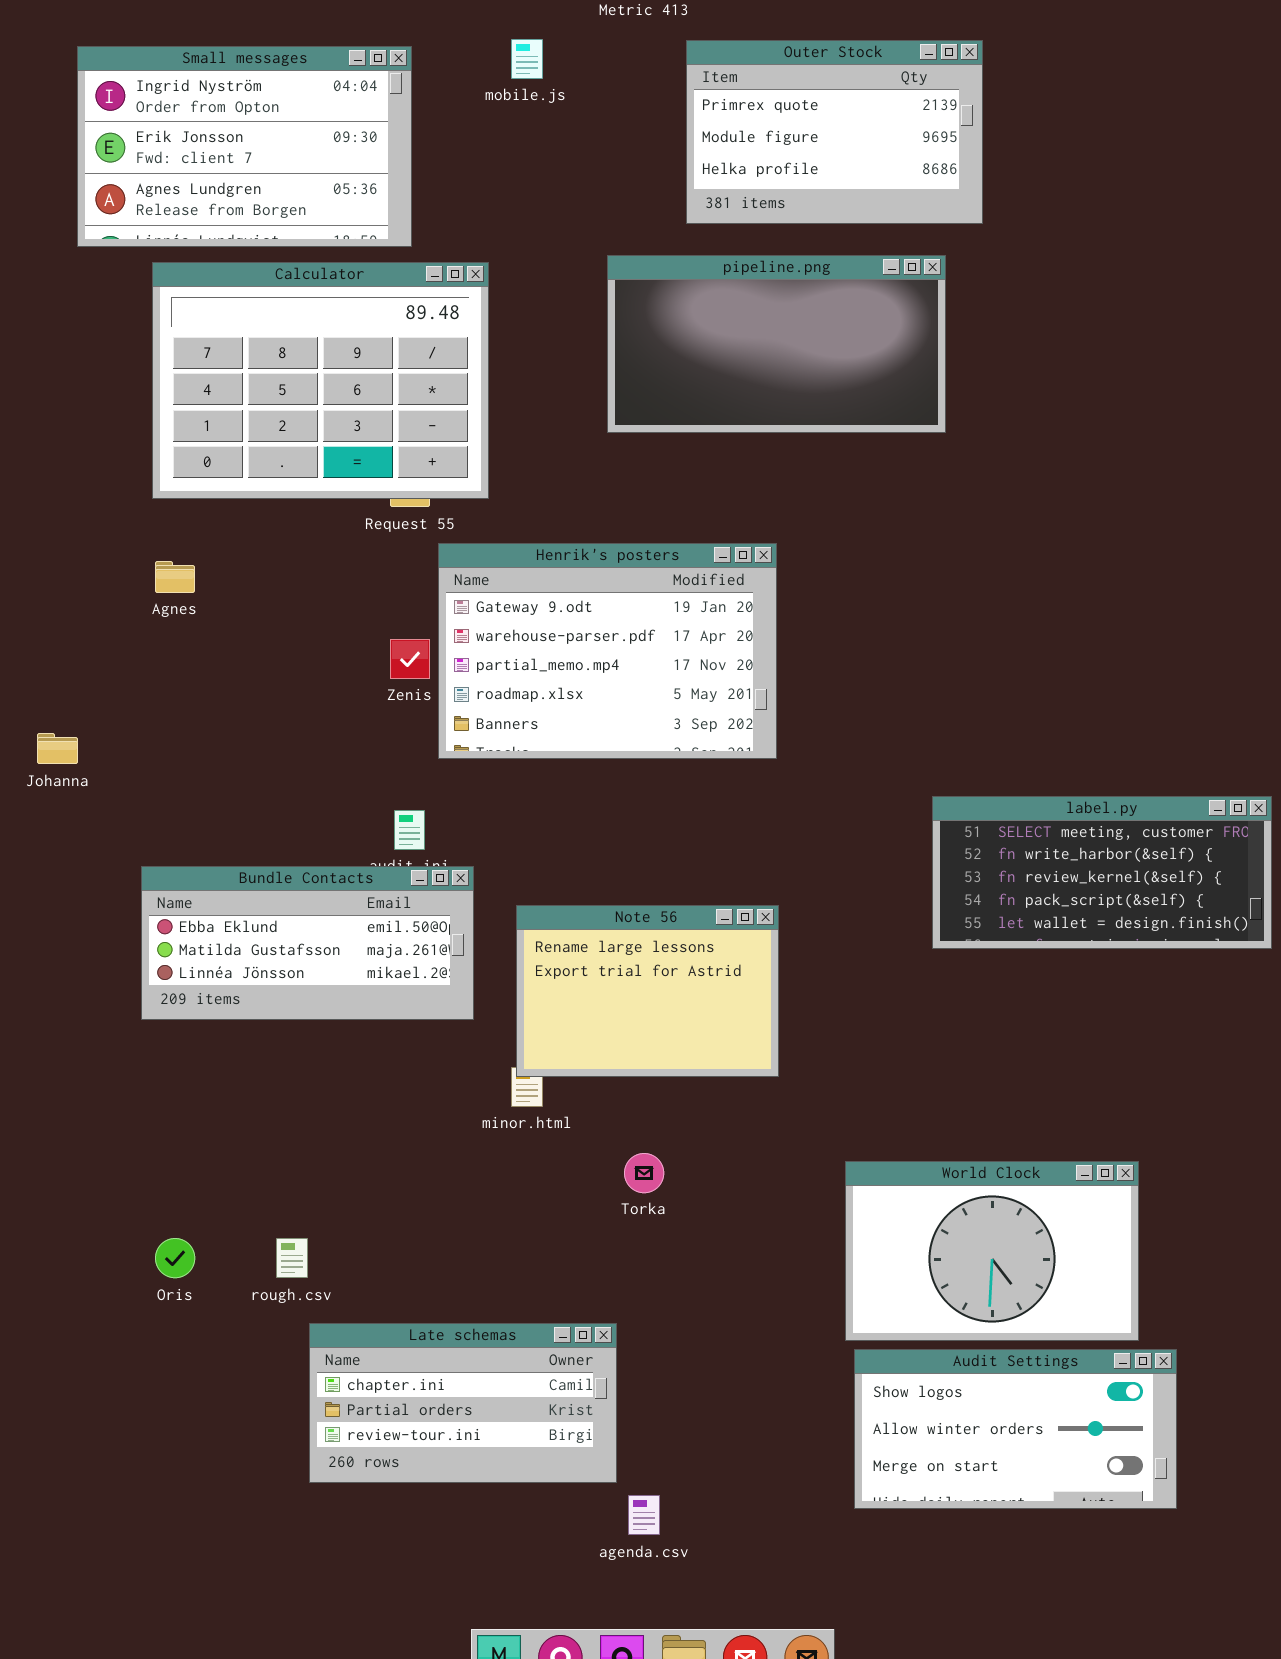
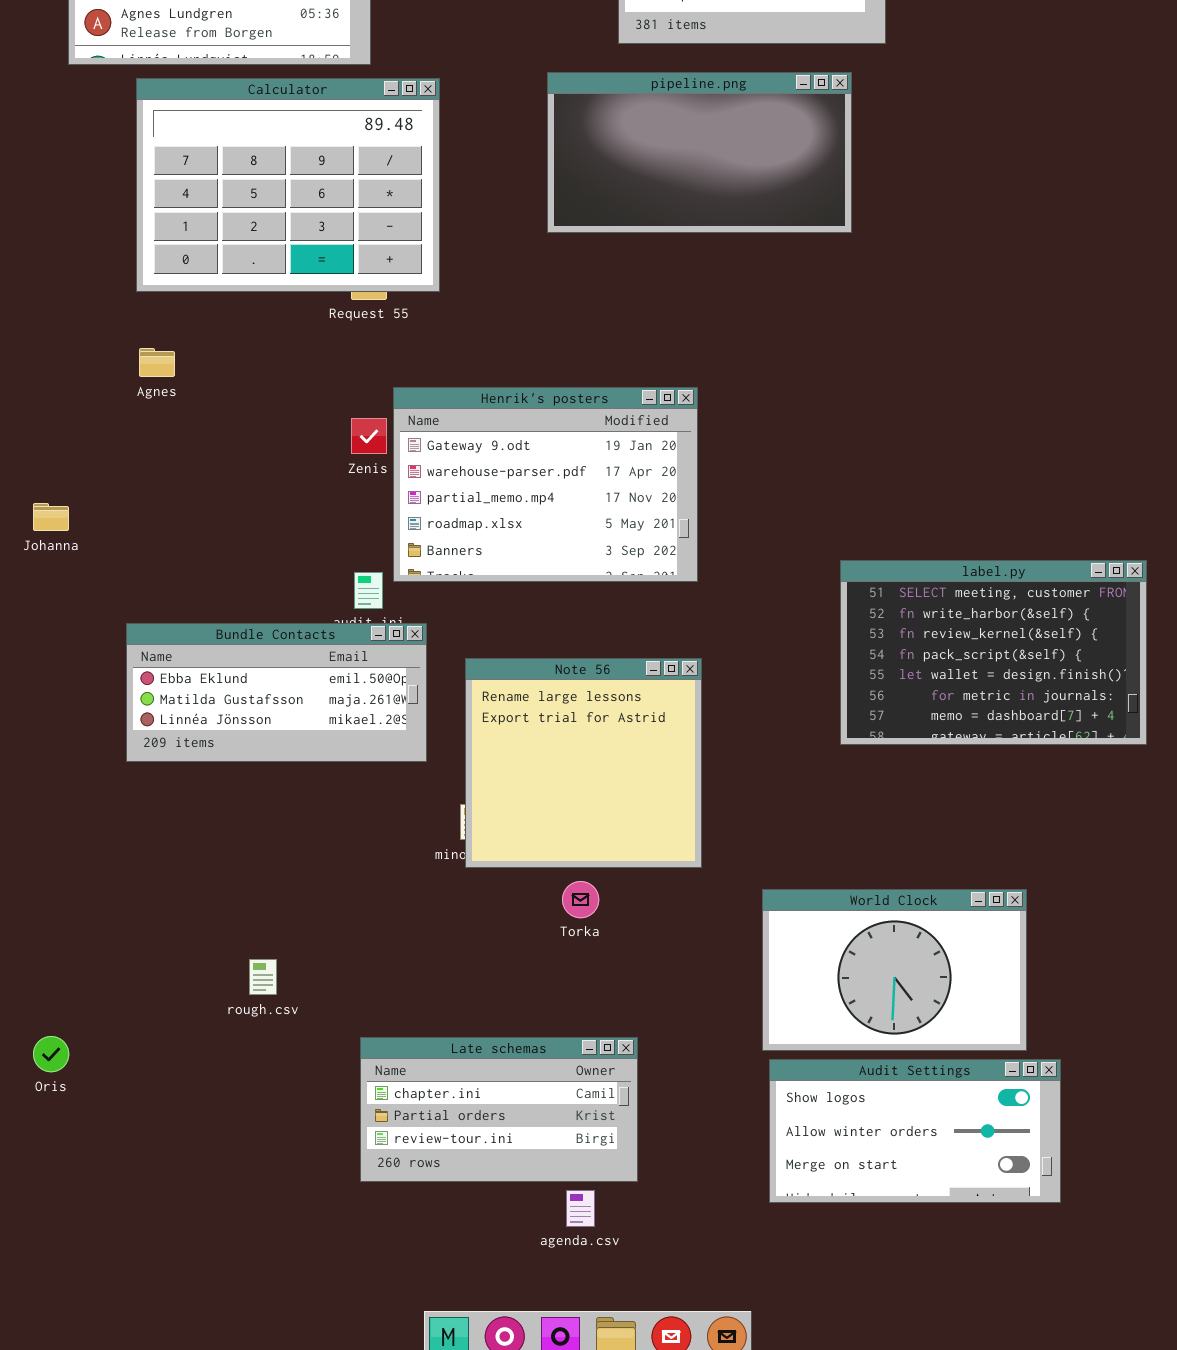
Henrik's posters: [438,543,777,759] -> [393,387,698,582], moved
label.py: [932,796,1272,949] -> [840,560,1147,745], resized
Note 56: [516,905,779,1077] -> [465,658,702,868], resized
Oris: [155,1238,195,1278] -> [33,1036,69,1072], moved
Late schemas: [309,1323,617,1483] -> [360,1037,638,1182], moved

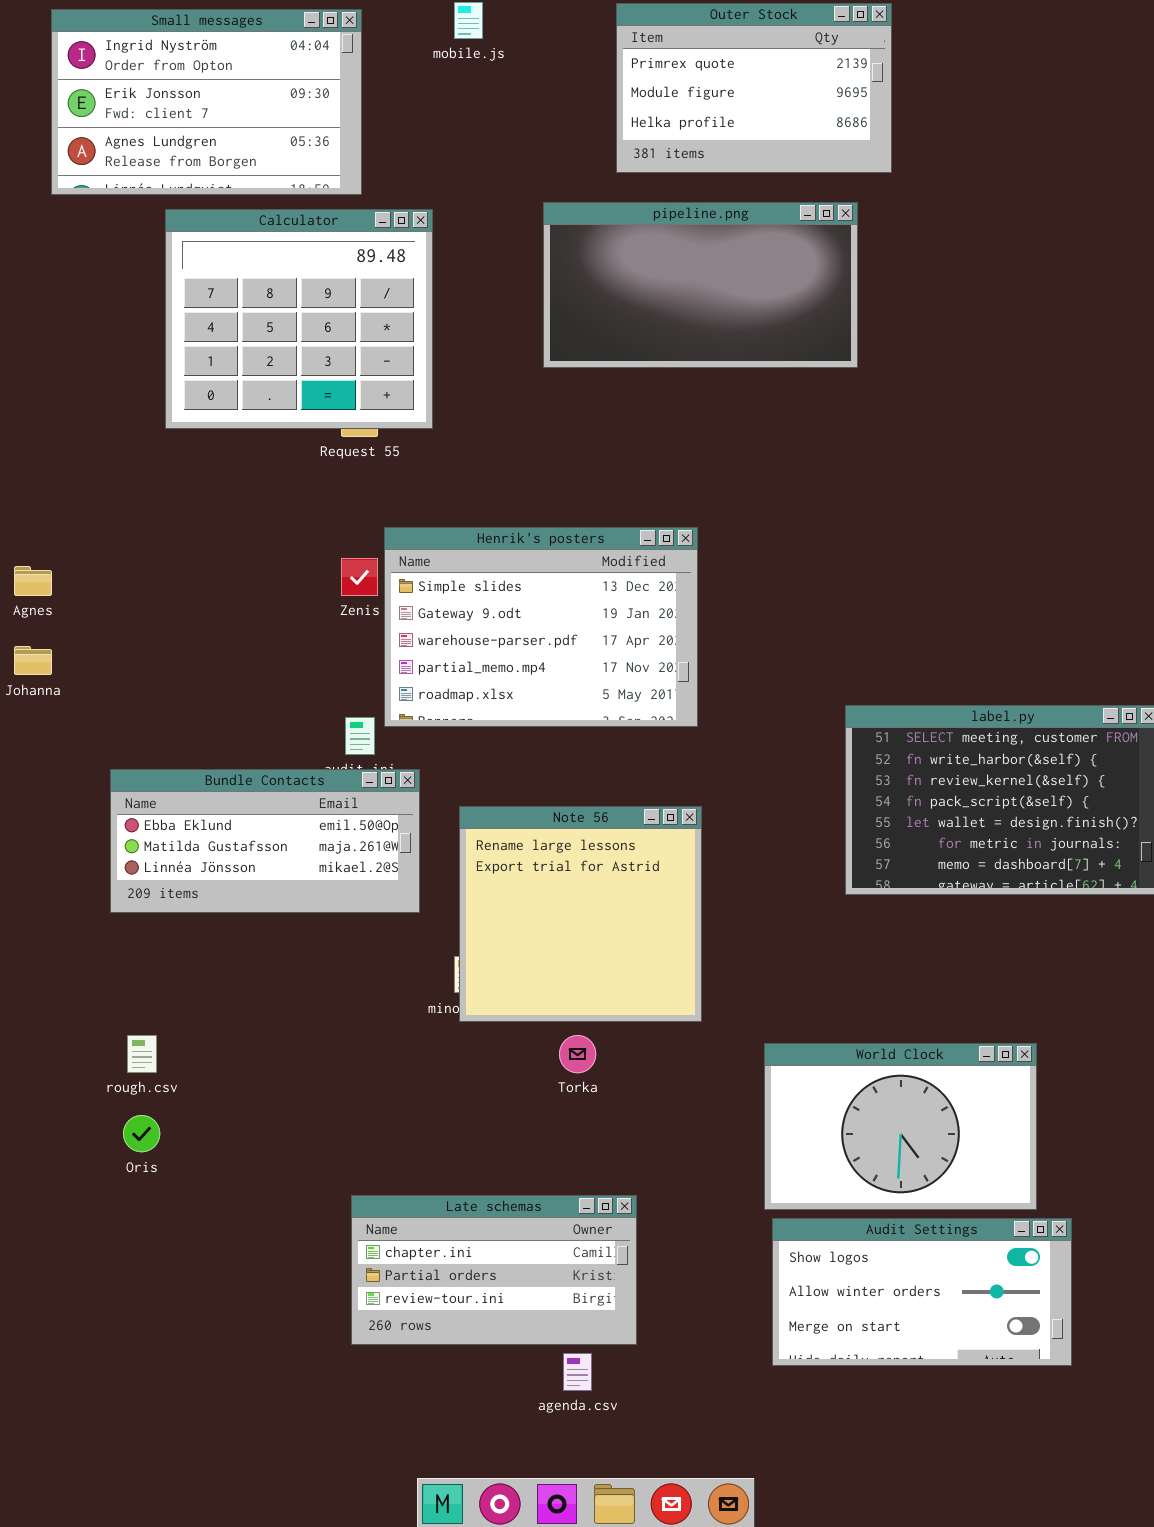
Calculator: [136,78,440,292] -> [165,209,433,429], resized
Agnes: [139,348,175,377] -> [14,566,52,596], moved
Henrik's posters: [393,387,698,582] -> [384,527,698,727], scrolled up 1 row
rough.csv: [249,959,277,995] -> [127,1035,157,1073], moved
Oris: [33,1036,69,1072] -> [123,1115,160,1152], moved

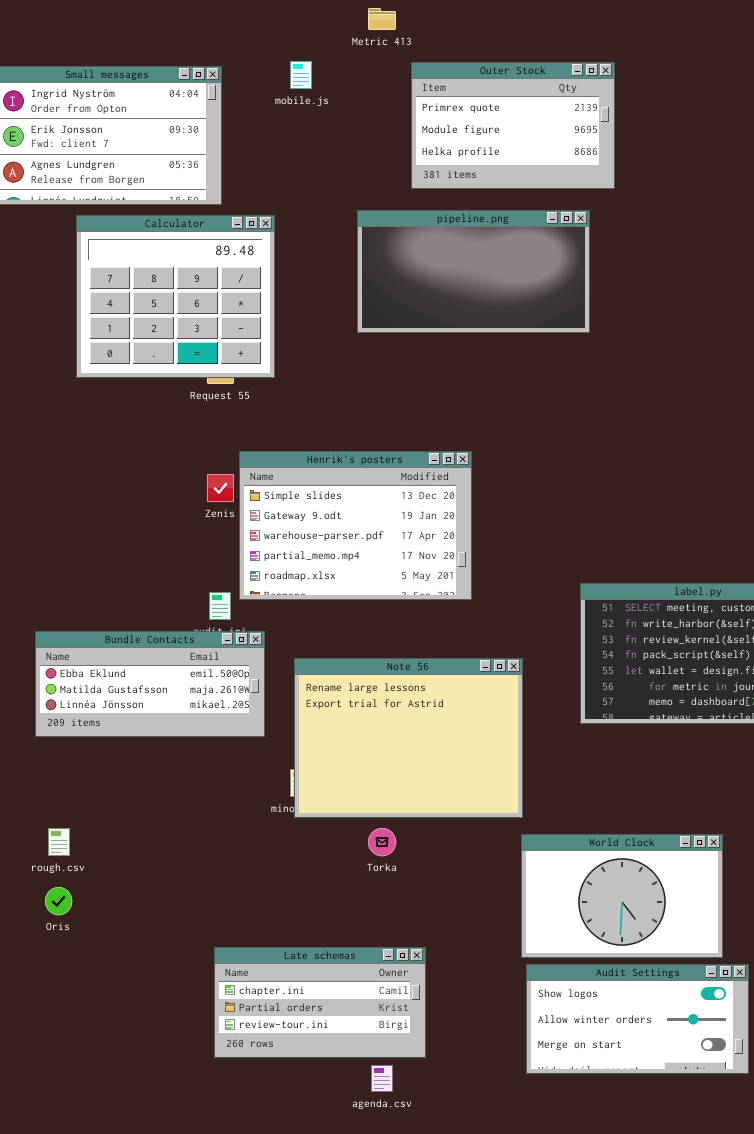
Note 56: [459,806,702,1022] -> [294,658,523,818], resized

